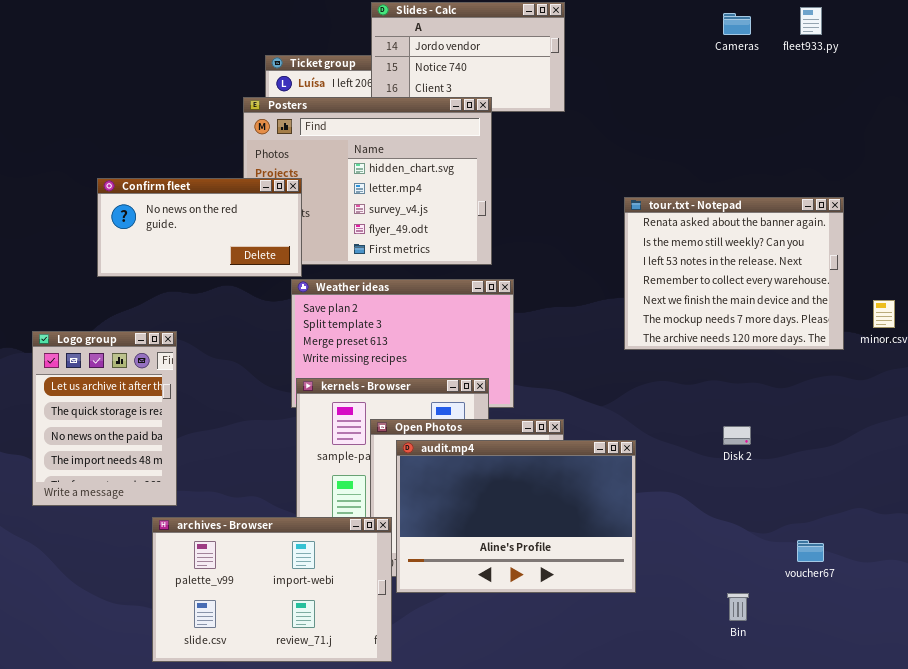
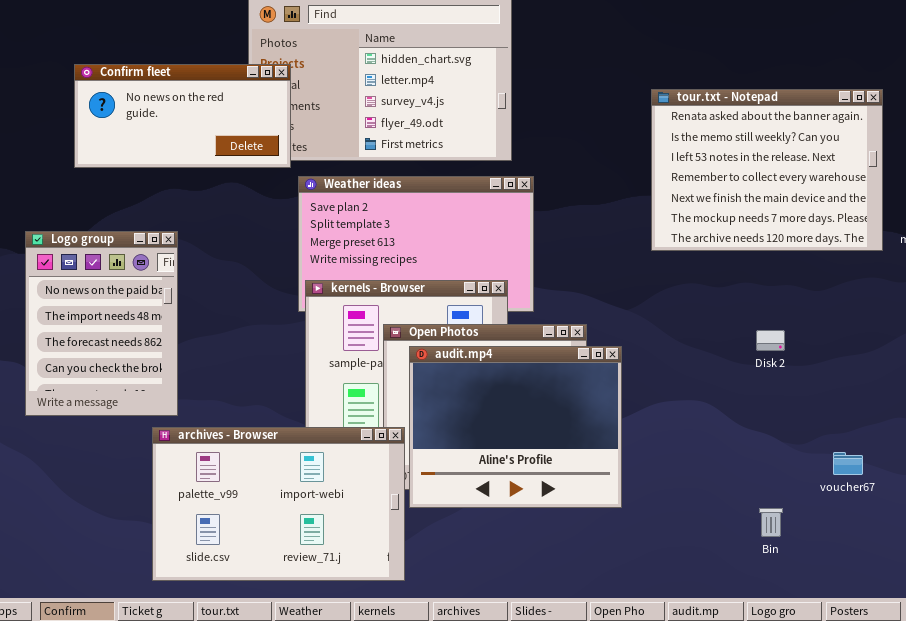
Confirm fleet: [97,178,302,277] -> [74,64,291,168], moved
Logo group: [32,331,177,506] -> [25,231,178,416], scrolled down 2 rows
audit.mp4: [396,440,636,593] -> [409,346,622,508], resized

